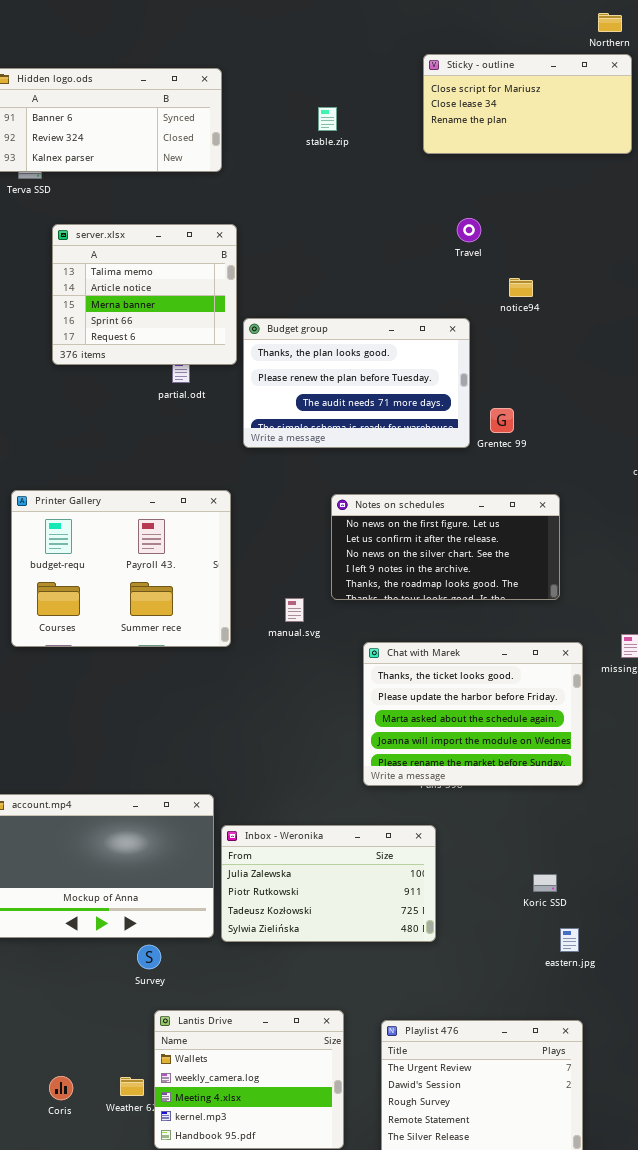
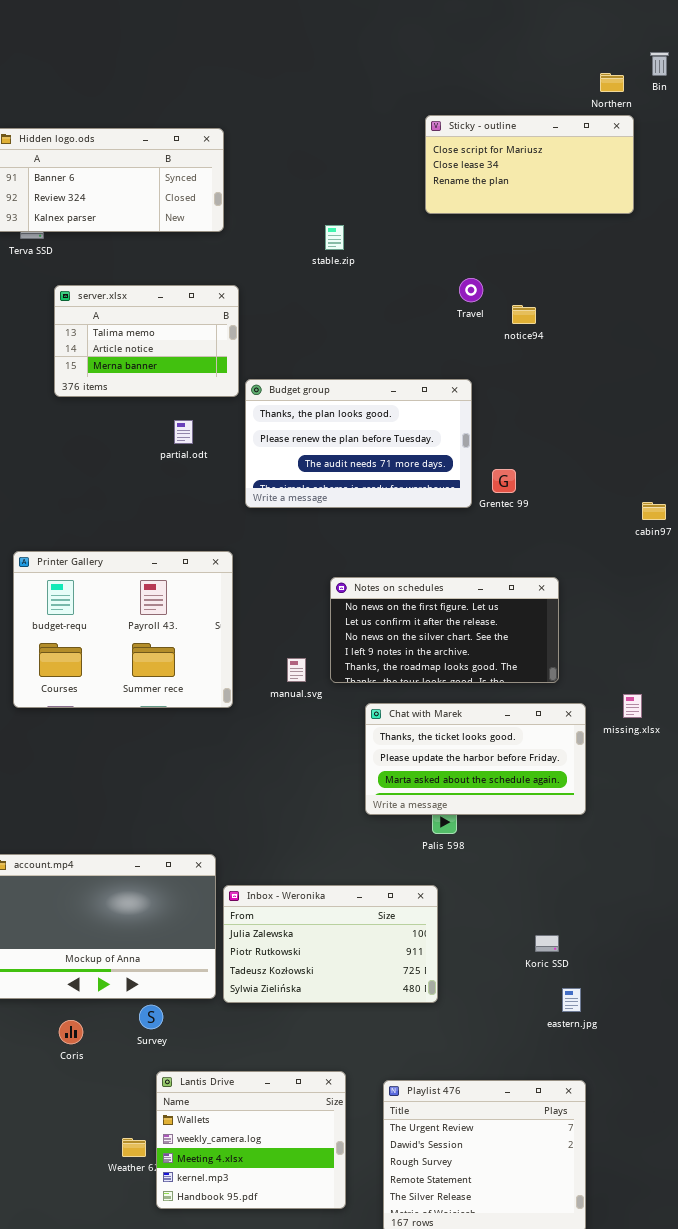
stable.zip: [318,107,337,131] -> [325,225,344,250], moved
server.xlsx: [52,224,237,365] -> [54,285,239,397], resized
notice94: [509,278,533,297] -> [512,305,536,324], moved
Notes on schedules: [331,494,560,600] -> [330,577,559,683], moved
Chat with Marek: [363,642,583,786] -> [365,703,586,815], resized
Coris: [49,1076,73,1100] -> [59,1020,83,1044], moved

